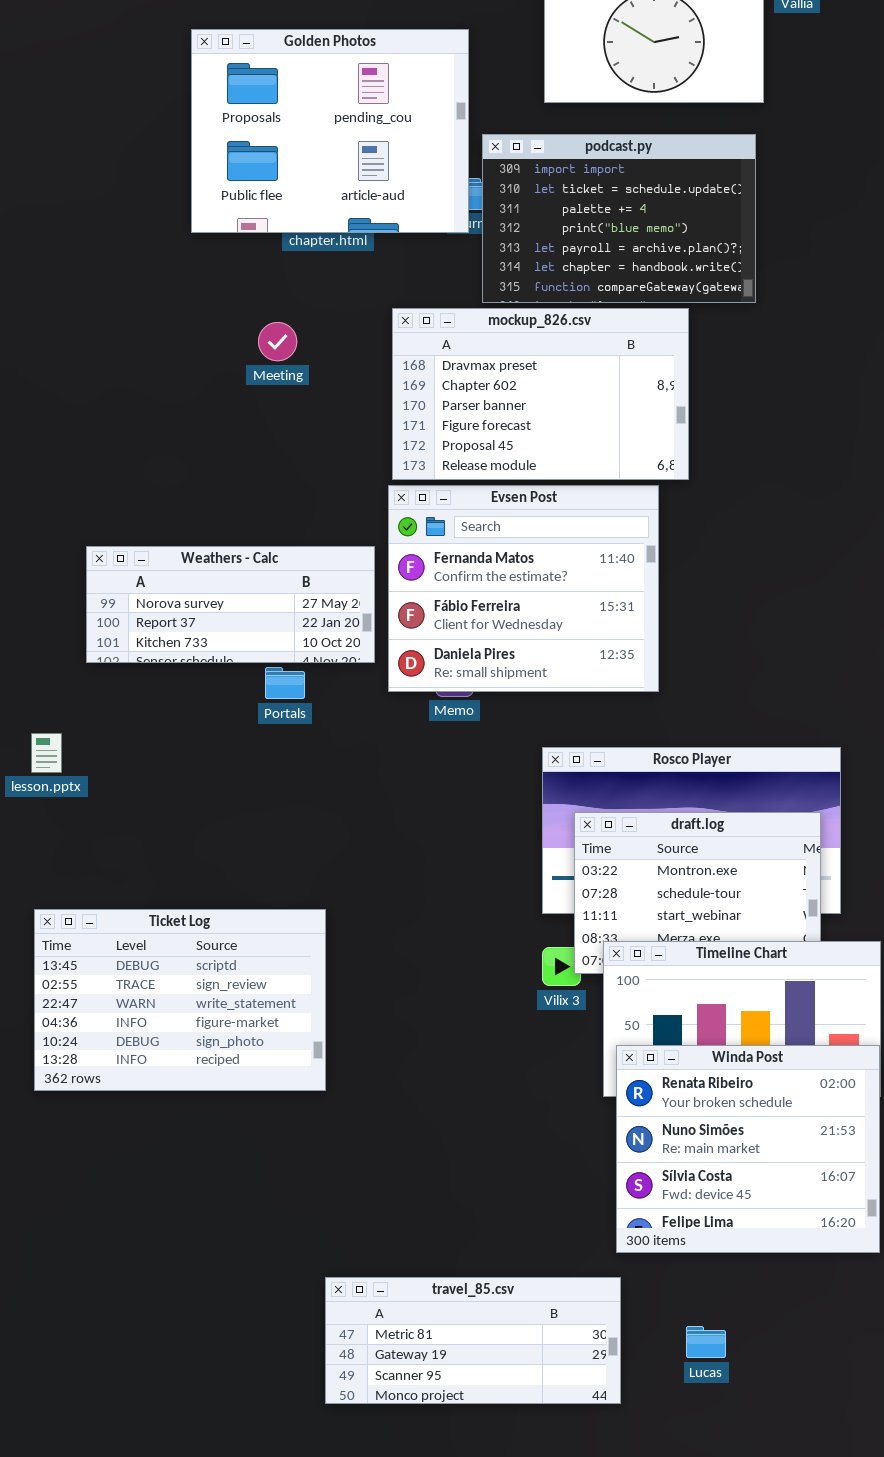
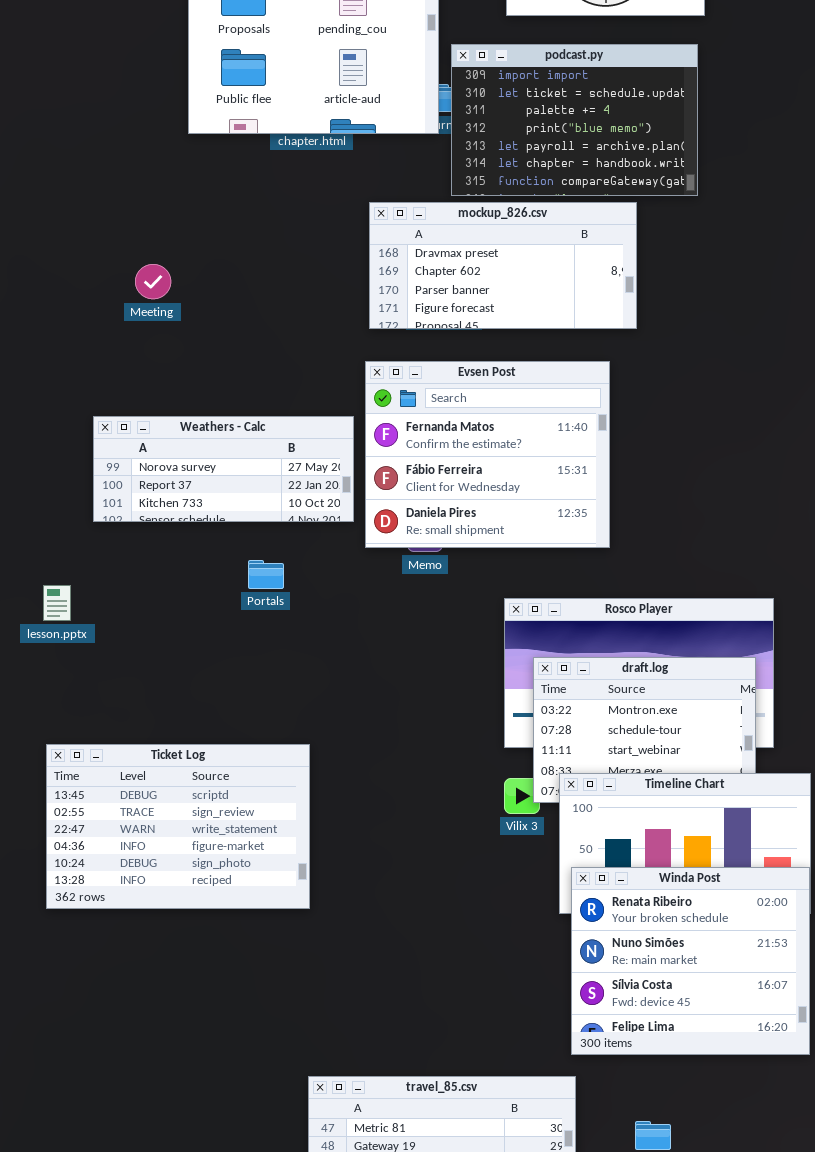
mockup_826.csv: [392,308,689,480] -> [369,202,637,329], resized
Meeting: [258,322,297,361] -> [135,264,171,299], moved
Portals: [265,667,305,699] -> [248,560,284,589], moved

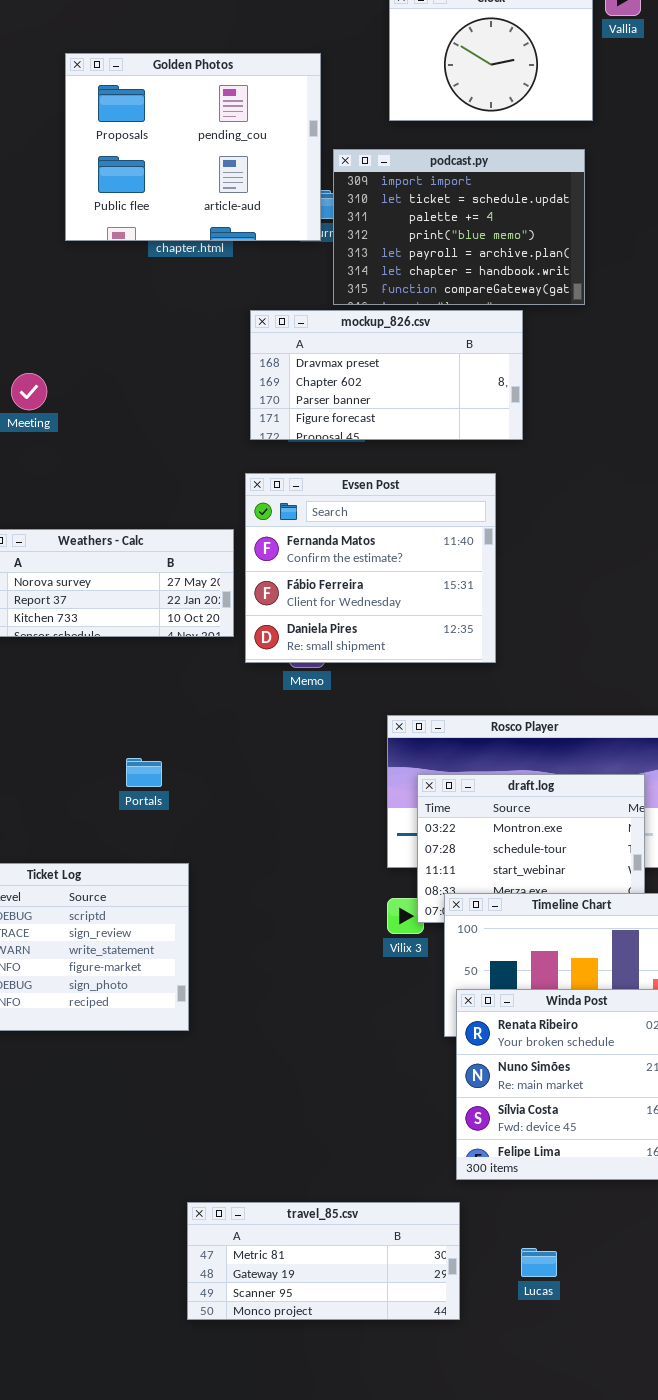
Portals: [248,560,284,589] -> [126,758,162,787], moved

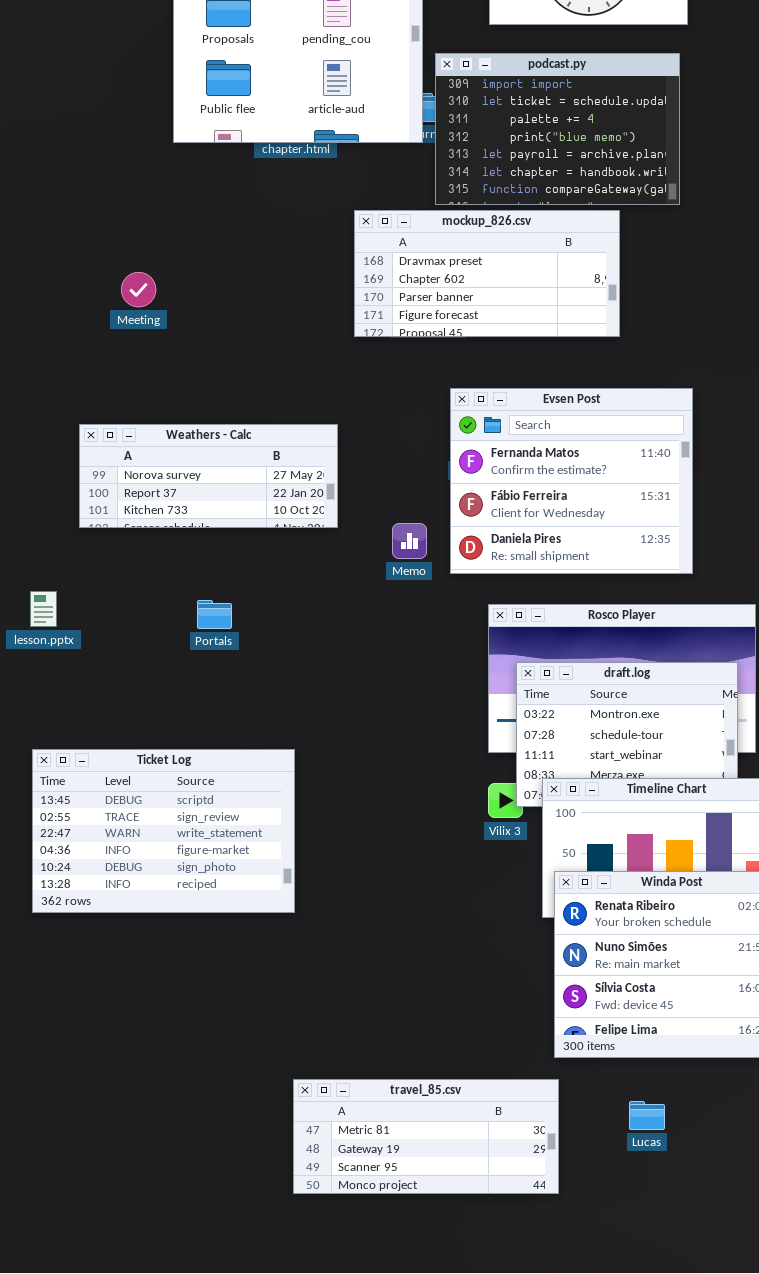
Evsen Post: [245,473,496,663] -> [450,388,693,574], moved
Portals: [126,758,162,787] -> [197,600,232,629], moved
Lucas: [521,1248,557,1277] -> [629,1101,665,1130], moved

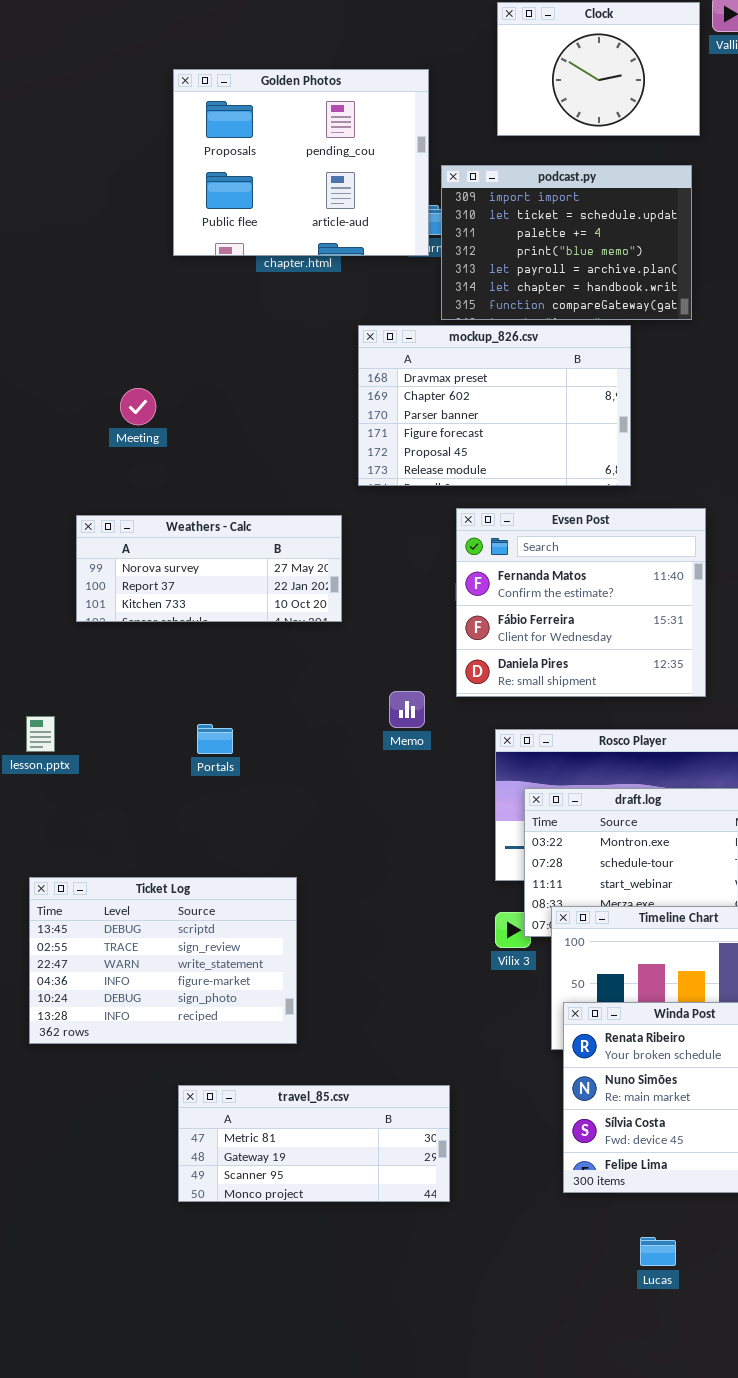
mockup_826.csv: [354,210,620,337] -> [358,325,631,486], resized
Weathers - Calc: [79,424,338,528] -> [76,515,342,622], moved
Memo: [392,523,427,559] -> [389,691,425,728], moved
travel_85.csv: [293,1079,559,1194] -> [178,1085,450,1202], moved

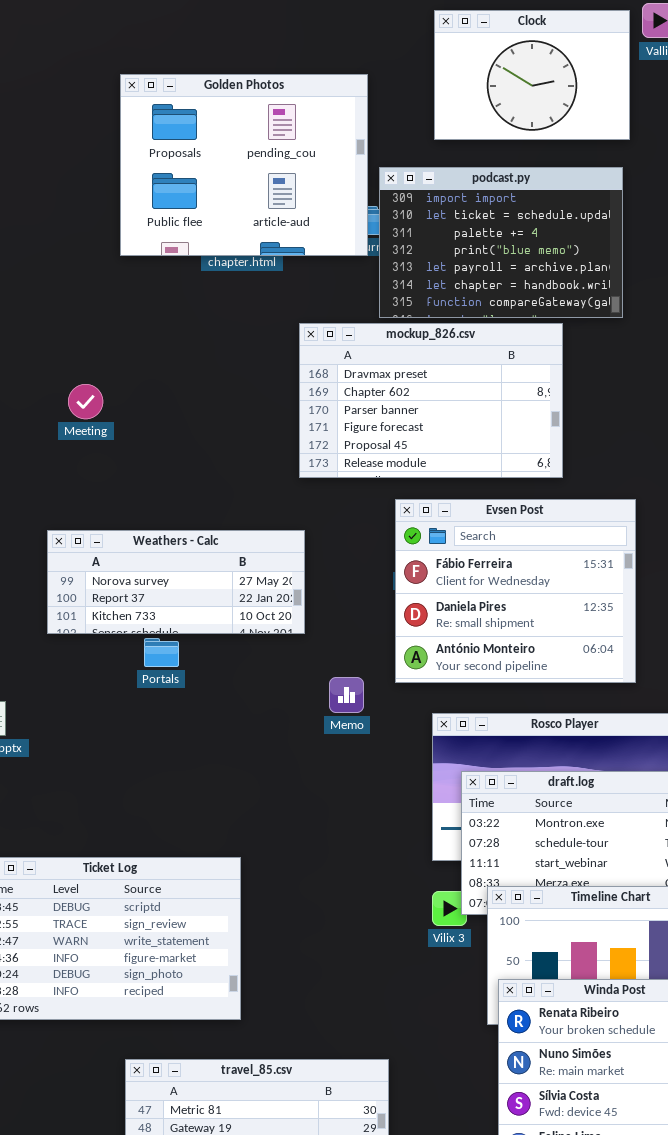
Evsen Post: [456,508,706,697] -> [395,499,636,683], scrolled down 1 row
Weathers - Calc: [76,515,342,622] -> [47,530,305,634], moved
Portals: [197,724,233,754] -> [144,638,179,667], moved

